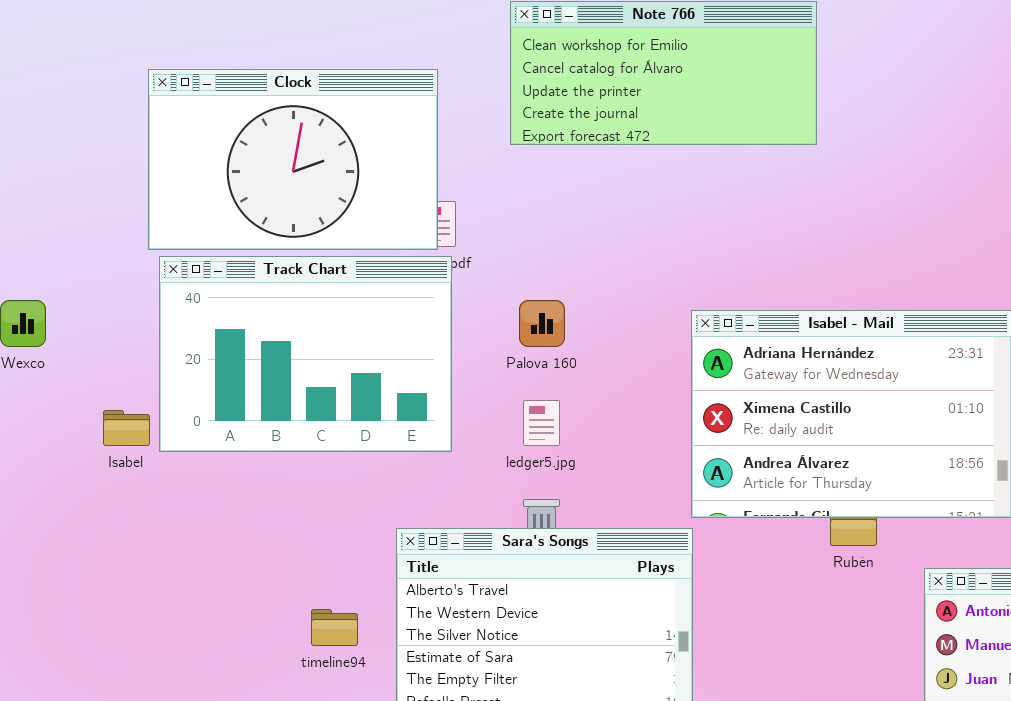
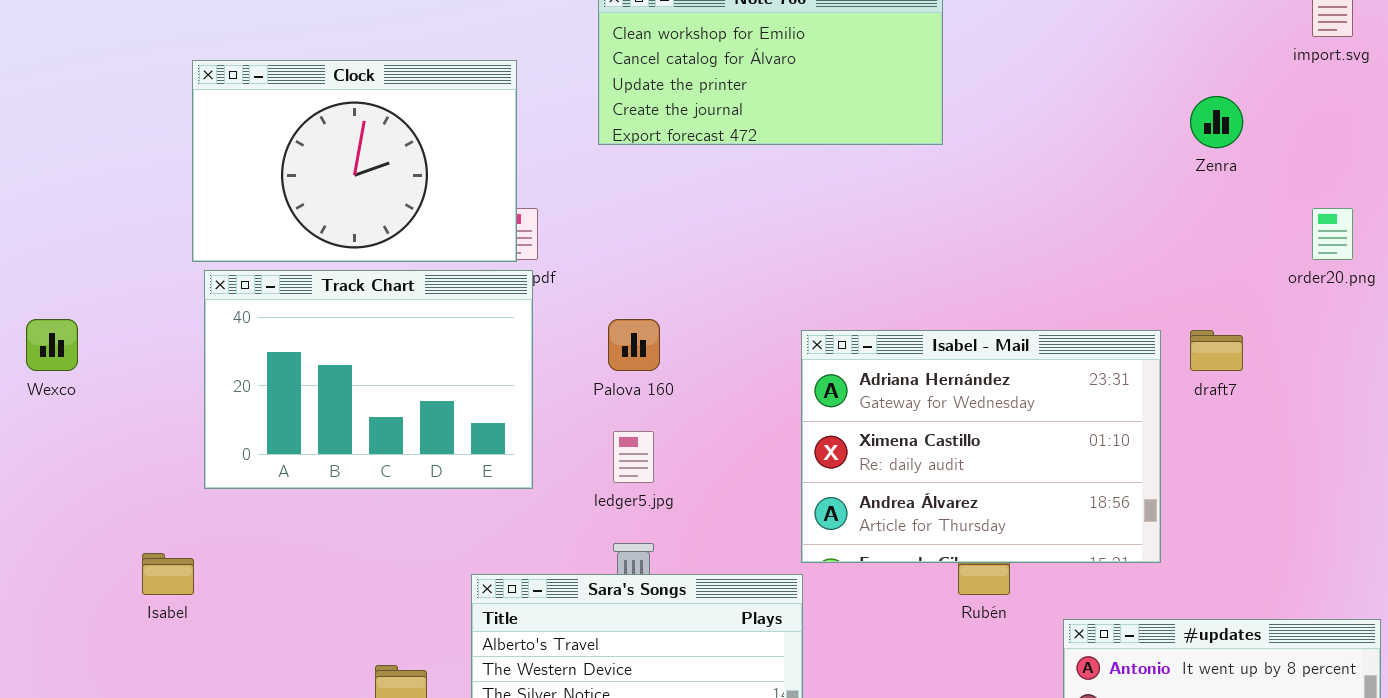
Isabel: [103,410,150,446] -> [142,553,194,595], moved

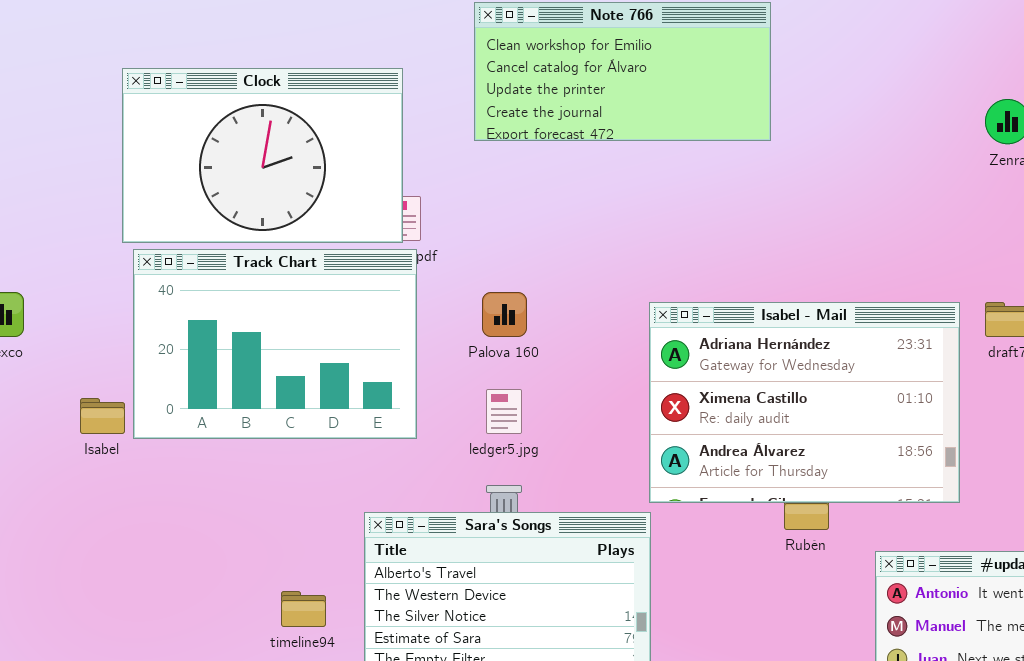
Isabel: [142,553,194,595] -> [80,398,125,434], moved

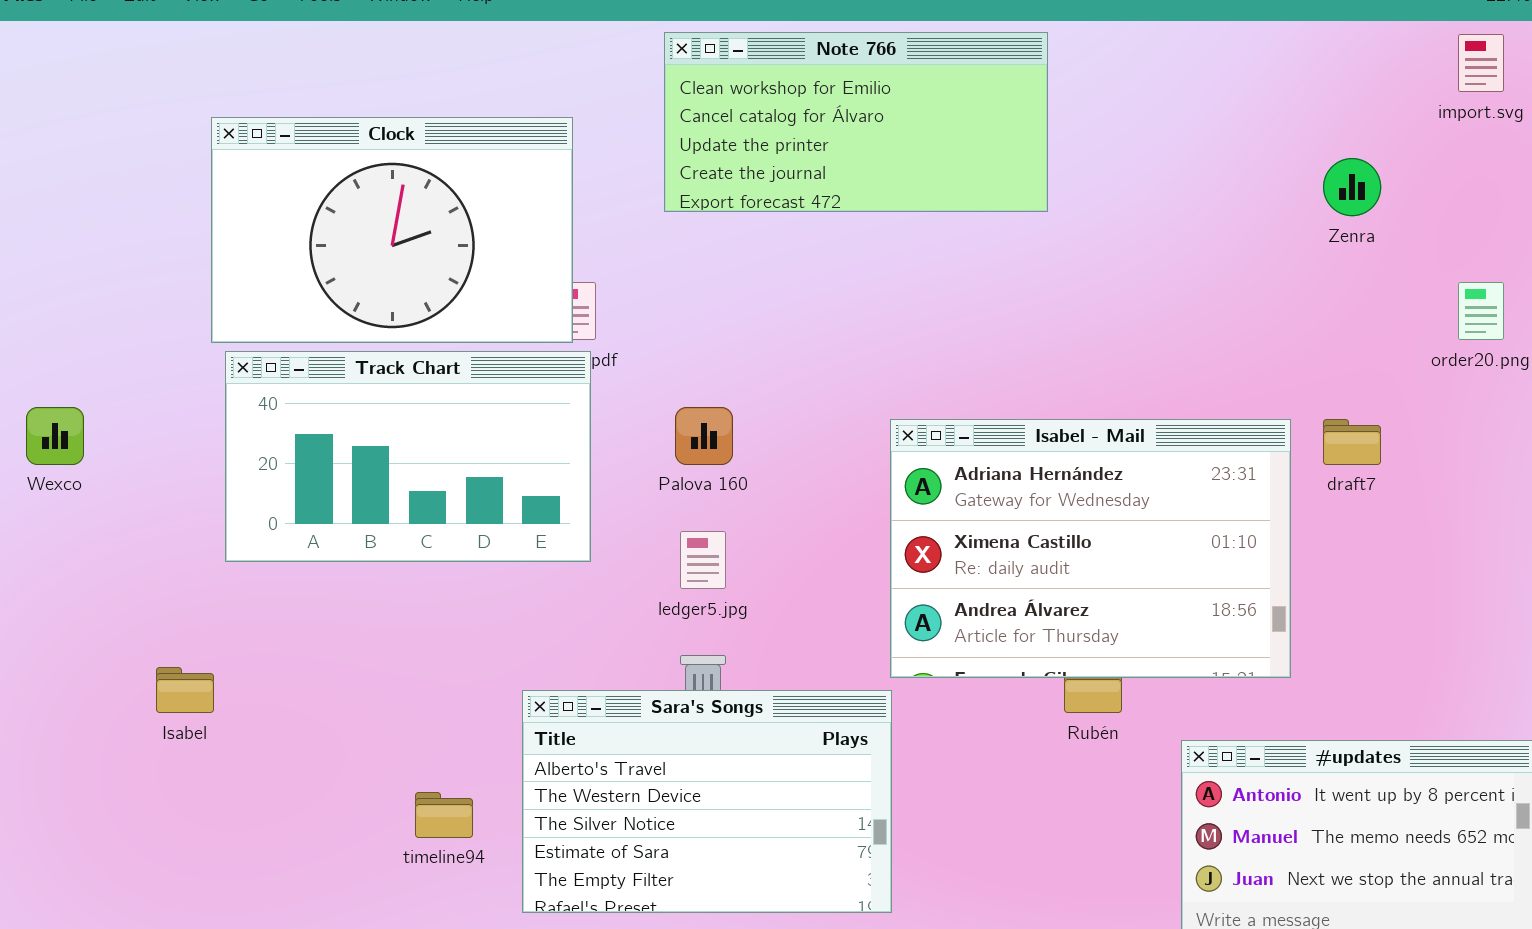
Track Chart: [133,249,417,439] -> [225,351,591,562], resized
Isabel: [80,398,125,434] -> [156,667,214,713], moved

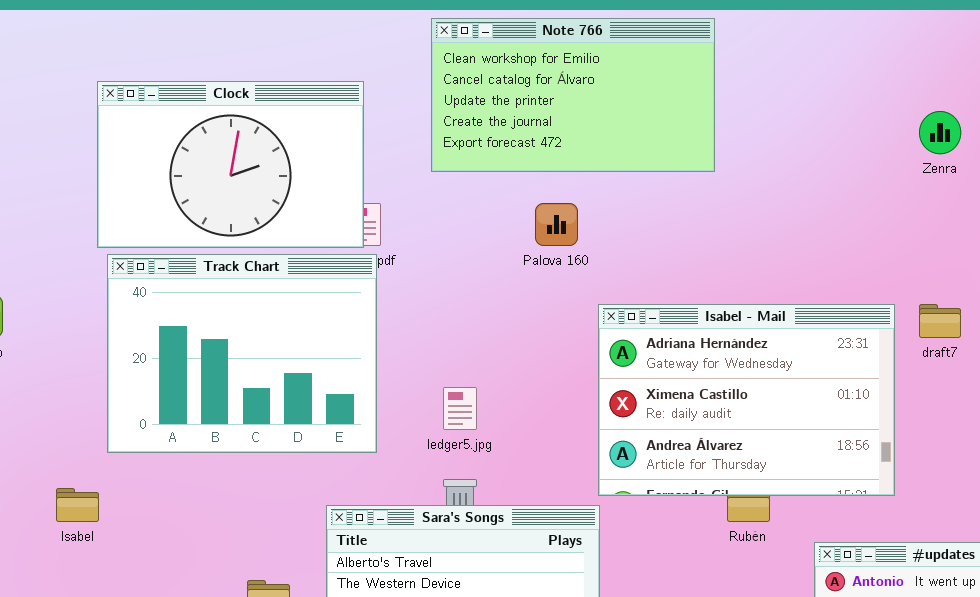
Note 766: [664,32,1048,212] -> [431,18,715,172], resized
Track Chart: [225,351,591,562] -> [107,254,377,453], resized
Palova 160: [675,407,733,465] -> [535,203,578,246], moved

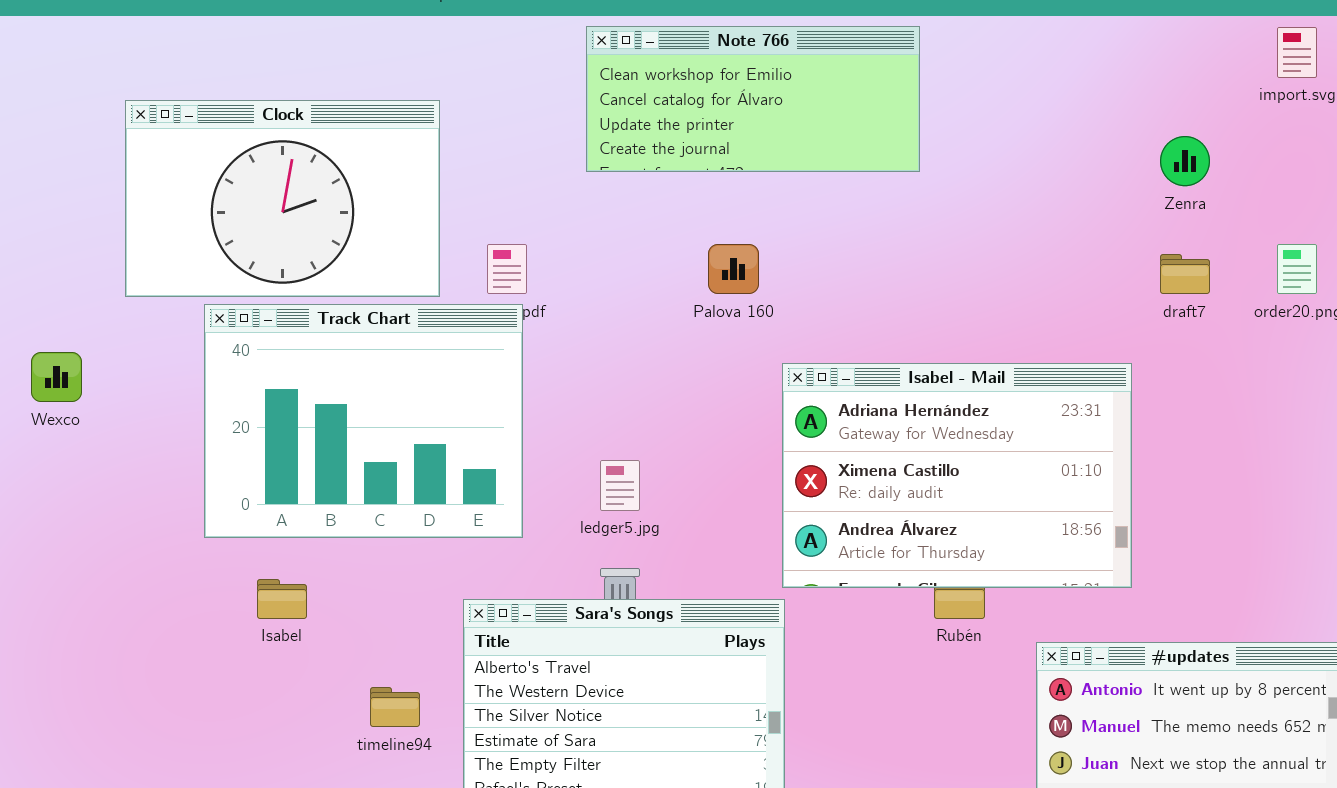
Note 766: [431,18,715,172] -> [586,26,920,172], resized
Clock: [97,81,364,248] -> [125,100,440,297], moved
draft7: [919,304,961,338] -> [1160,254,1210,294], moved
Isabel: [56,488,99,522] -> [257,579,307,619], moved

